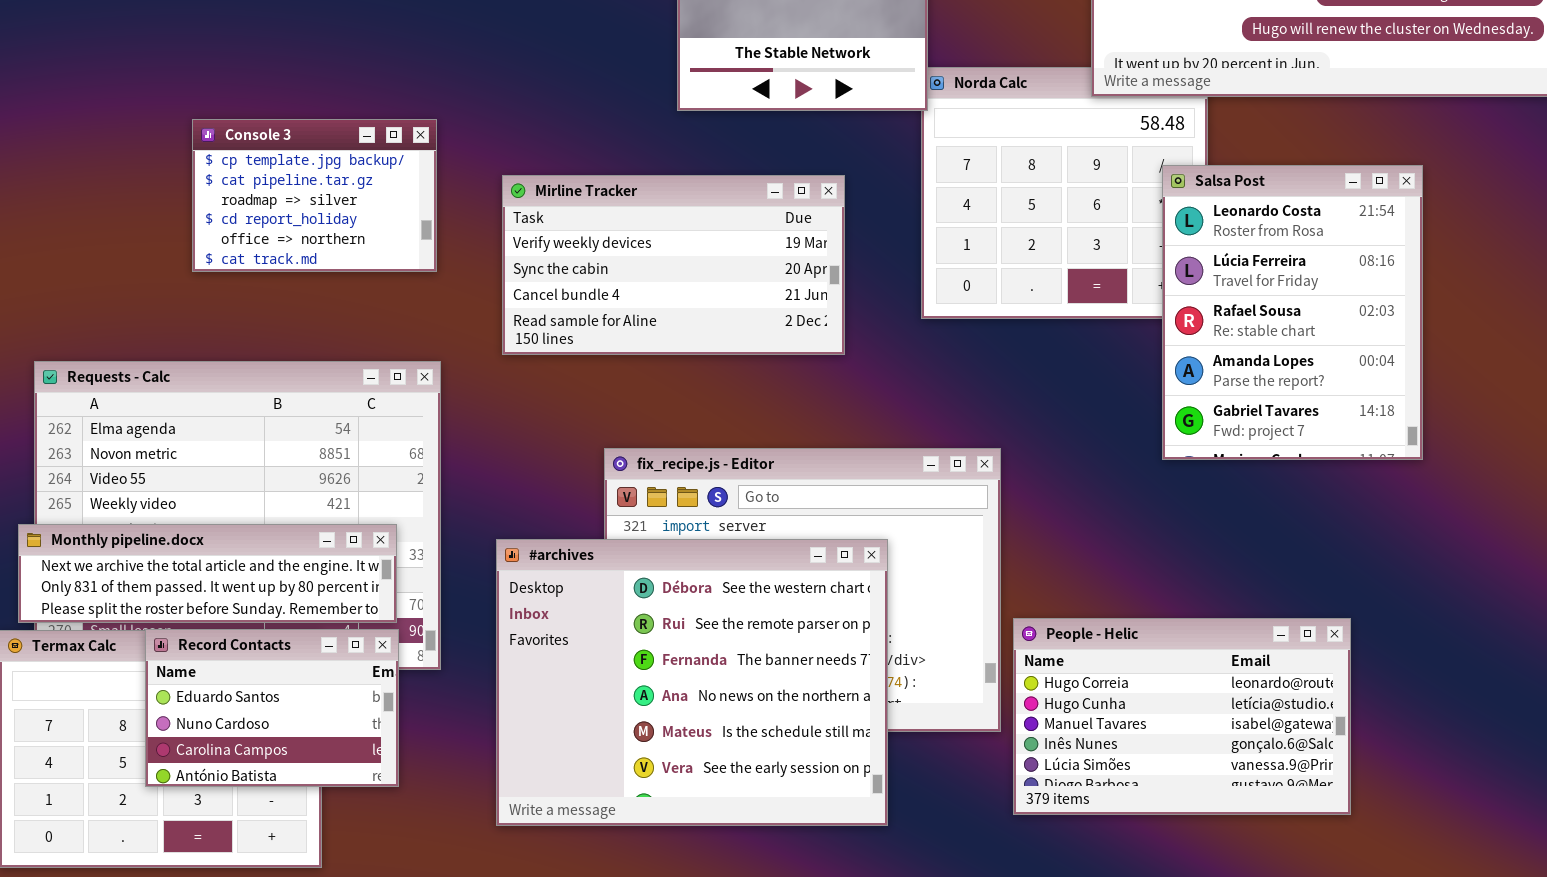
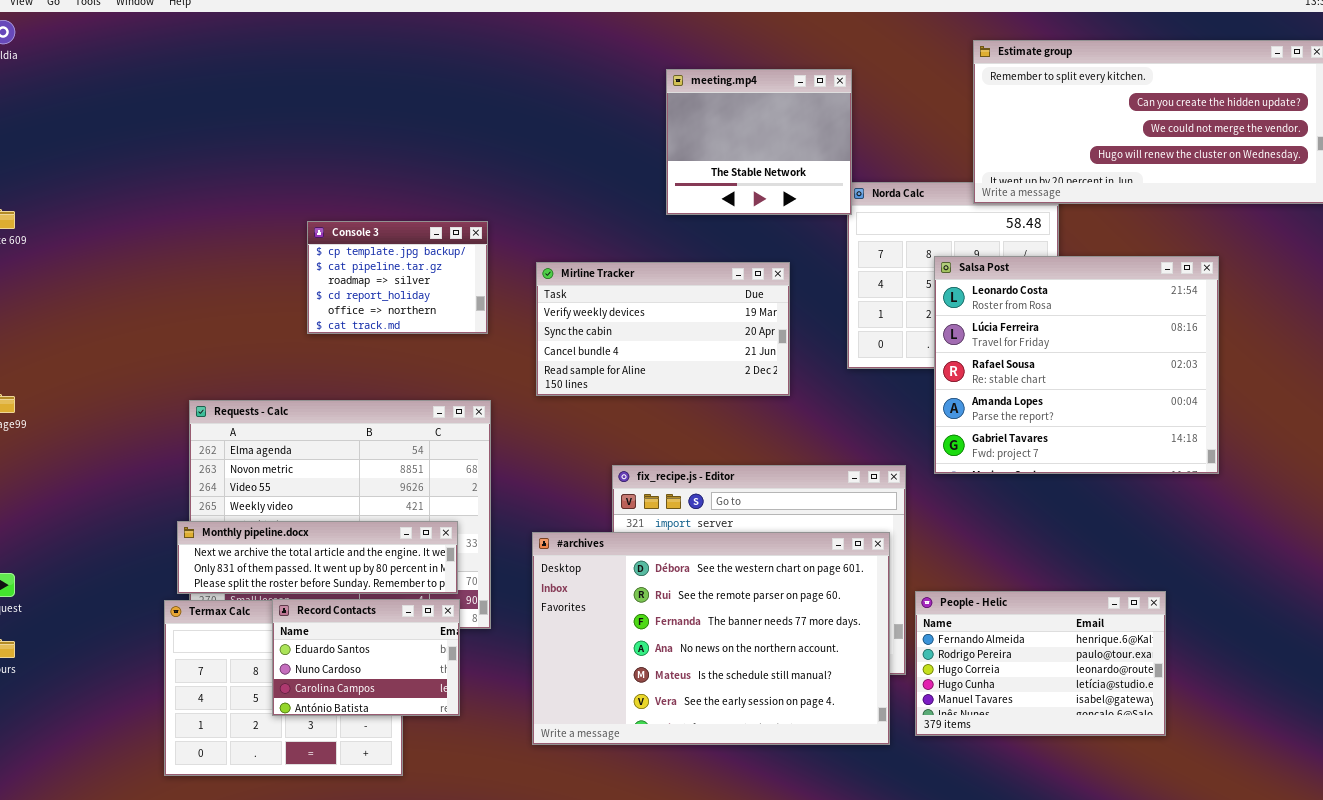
Salsa Post: [1162,165,1423,460] -> [934,256,1219,474], resized
#archives: [496,539,888,826] -> [532,532,890,745], resized
People - Helic: [1013,618,1351,815] -> [915,591,1166,736], scrolled up 2 rows

